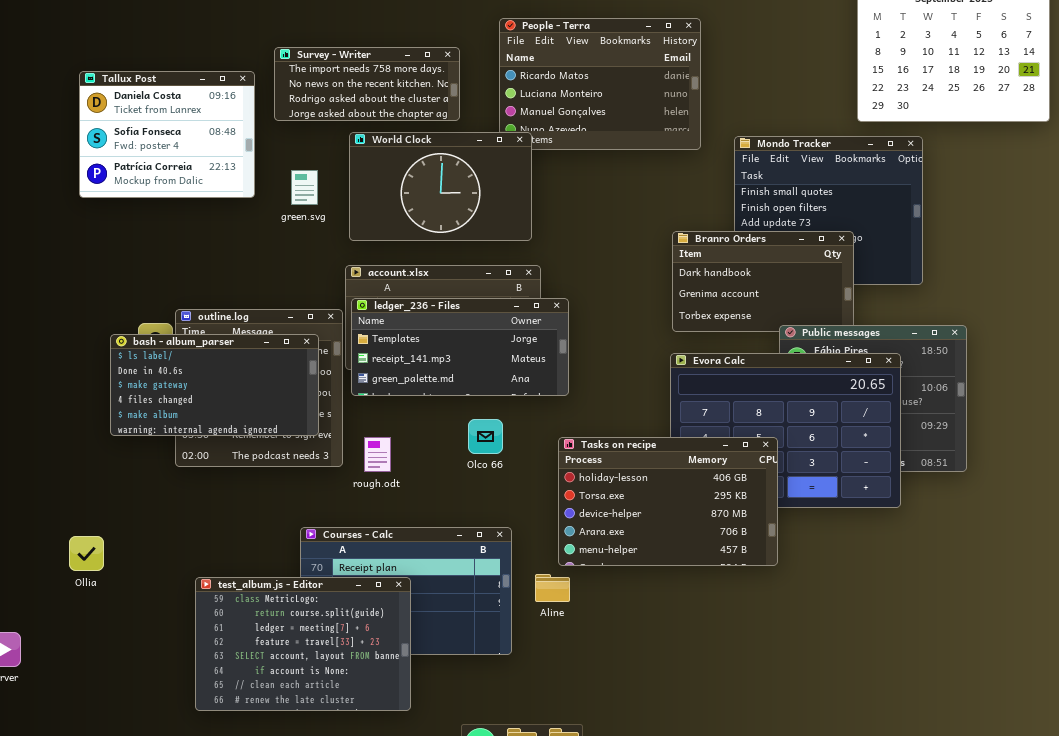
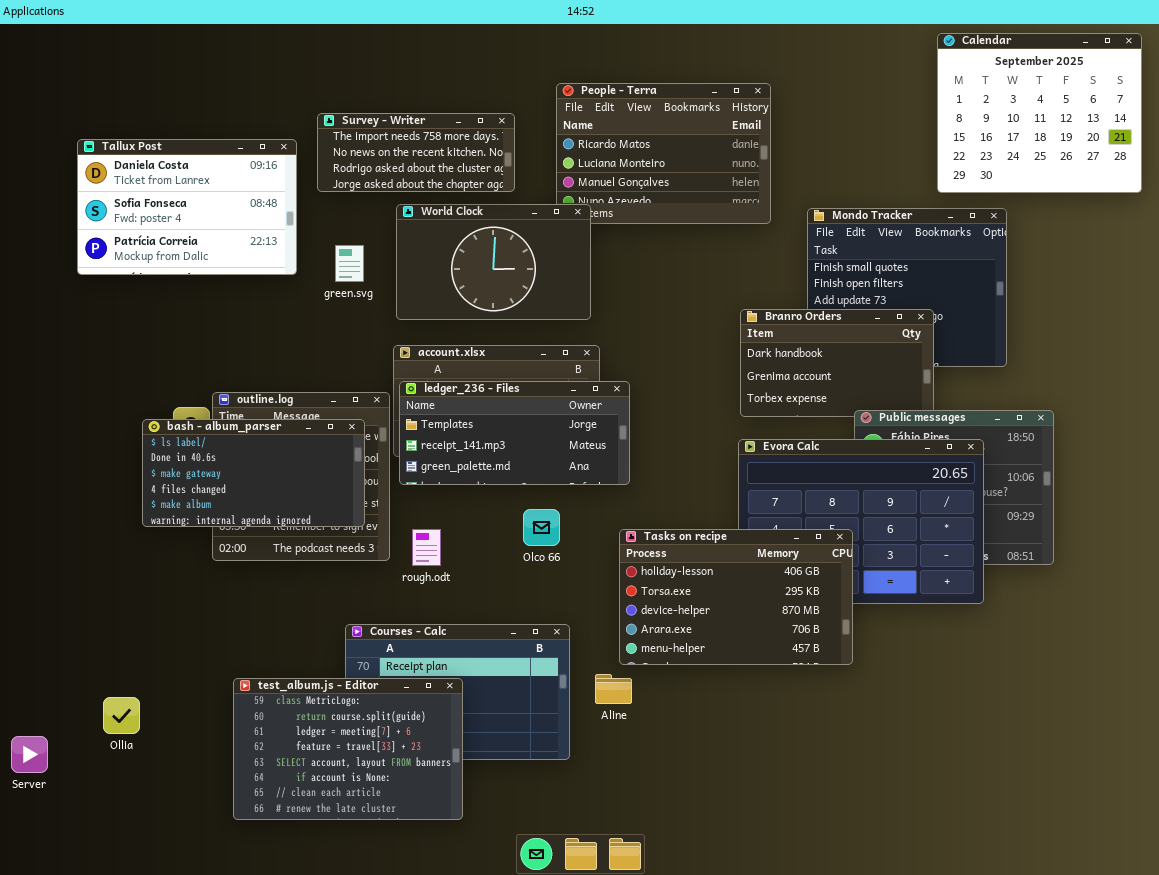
Tallux Post: [79,71,255,198] -> [77,139,297,275], resized
Ollia: [69,536,104,571] -> [103,697,140,734], moved

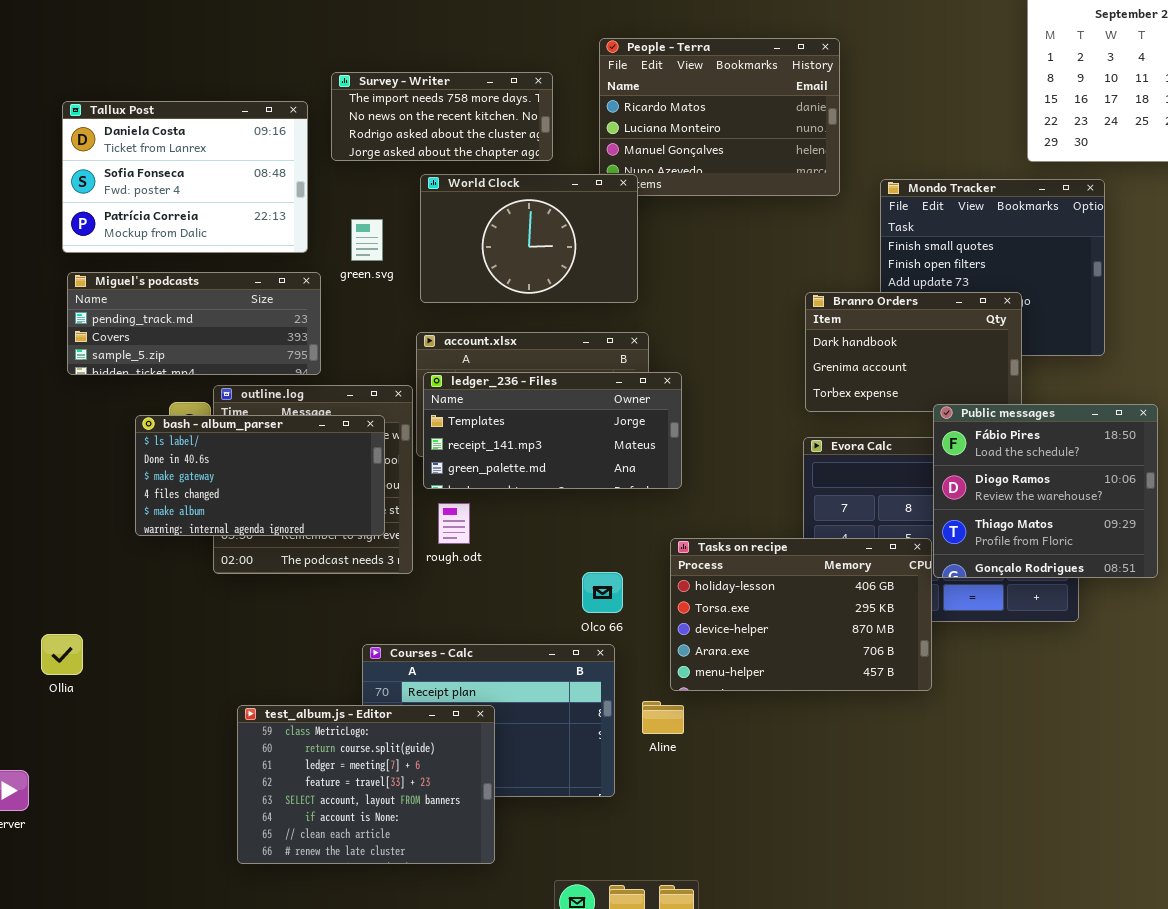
Miguel's podcasts: none -> [67,272,321,375], opened
Public messages: [854,410,1054,565] -> [933,404,1158,578], raised
Olco 66: [523,509,560,546] -> [582,572,623,613], moved
rough.odt: [412,529,441,566] -> [438,503,470,544], moved
Ollia: [103,697,140,734] -> [41,634,83,675], moved

